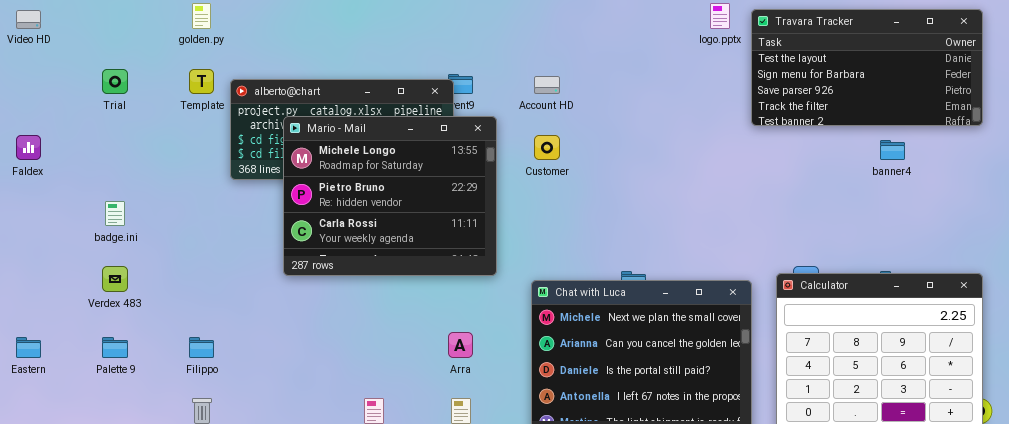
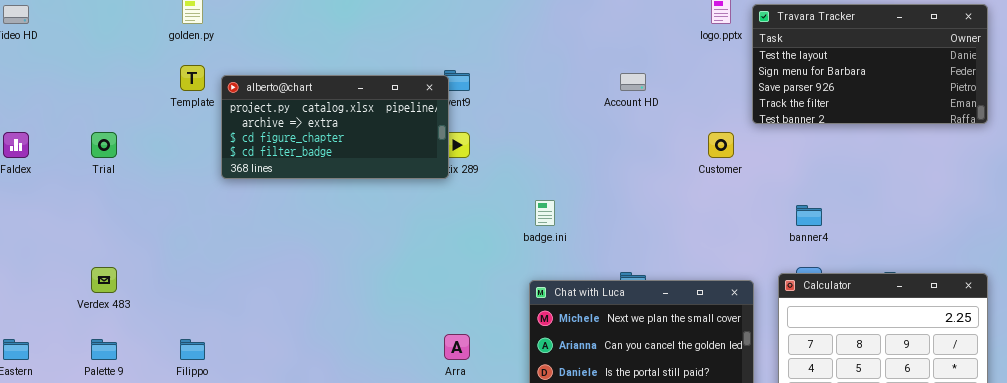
Trial: [102,69,128,94] -> [91,132,117,158], moved
Account HD: [534,76,560,94] -> [620,73,646,91], moved
Mario - Mail: [283,116,497,276] -> none, closed
Customer: [534,135,560,160] -> [708,132,734,158], moved
banner4: [880,140,905,160] -> [796,205,822,226], moved
badge.ini: [105,201,125,226] -> [535,200,555,226], moved

